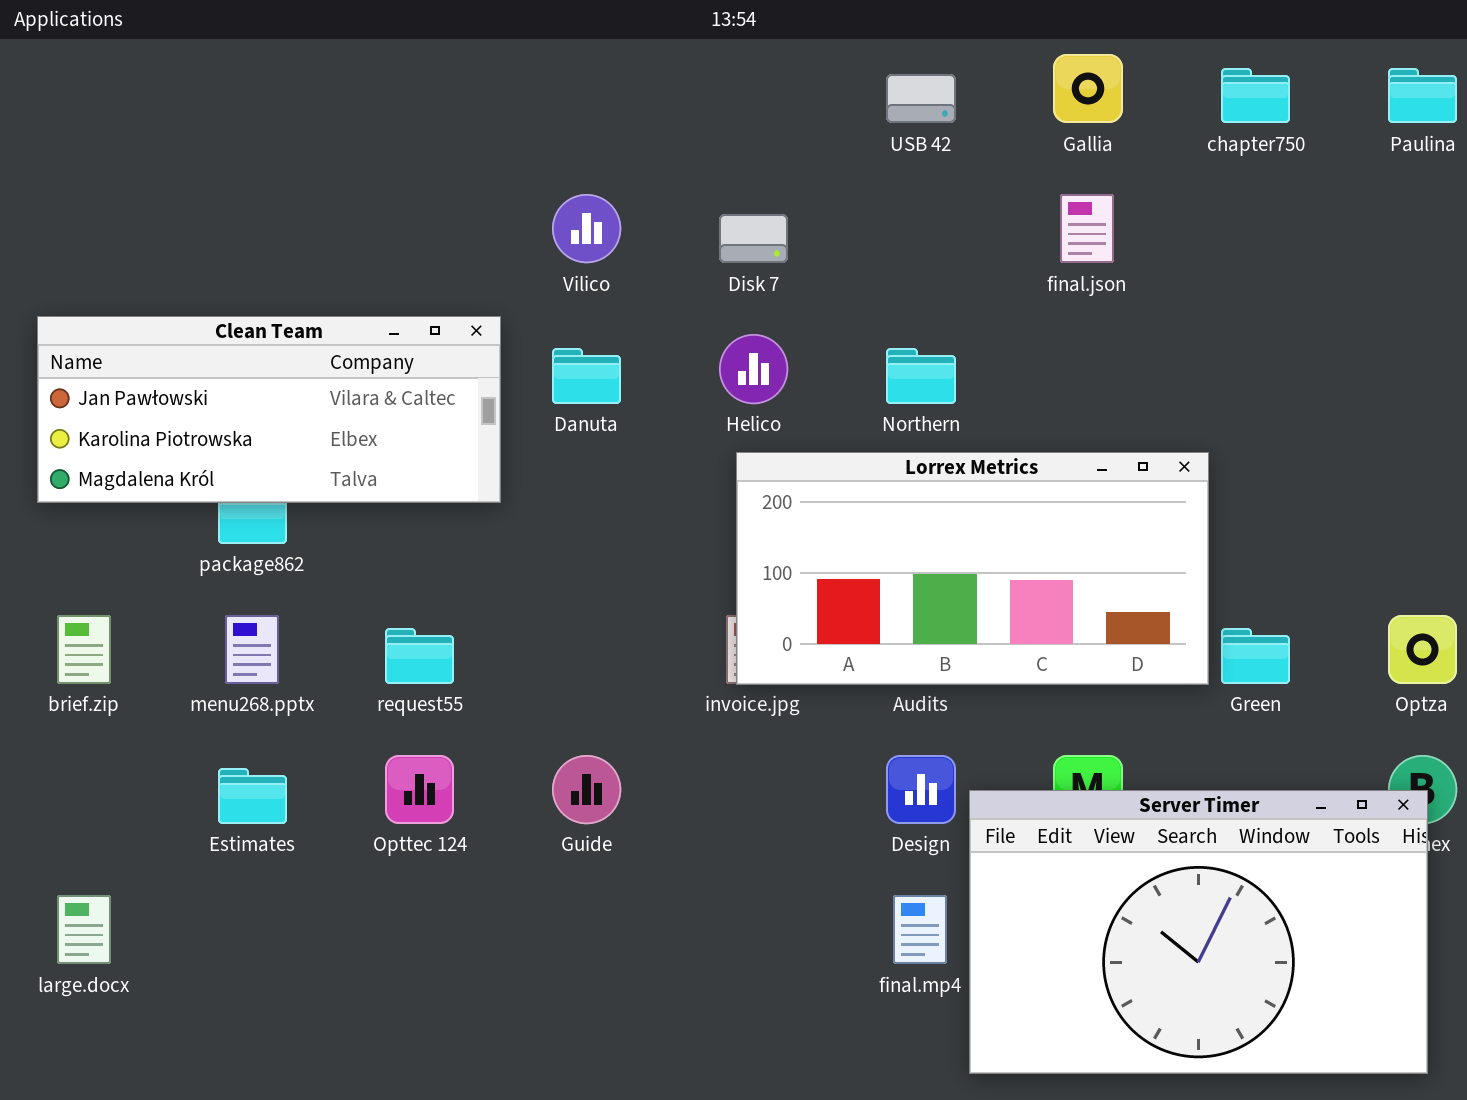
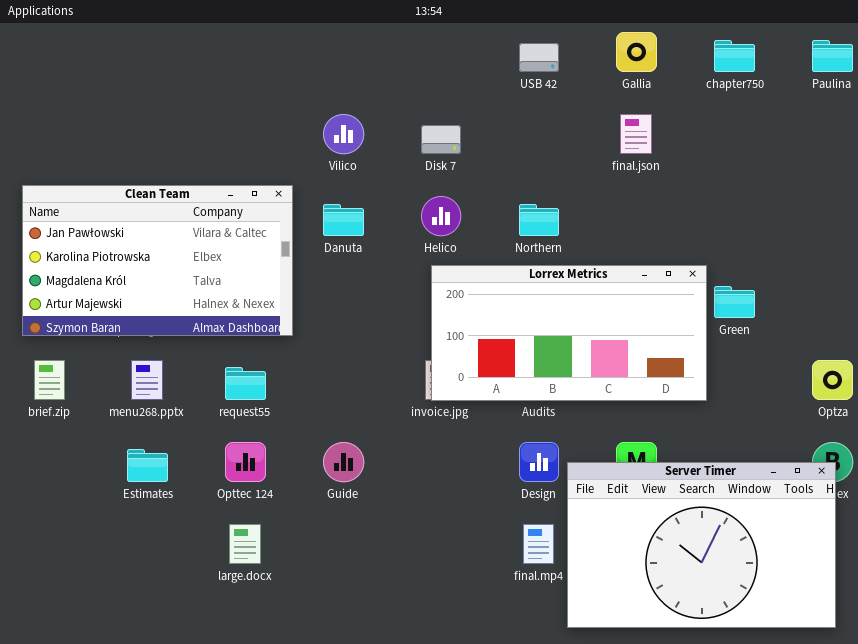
Clean Team: [37,316,501,503] -> [22,185,293,336], resized
Green: [1221,628,1290,684] -> [714,286,755,318], moved
large.docx: [57,895,111,964] -> [229,524,261,564], moved

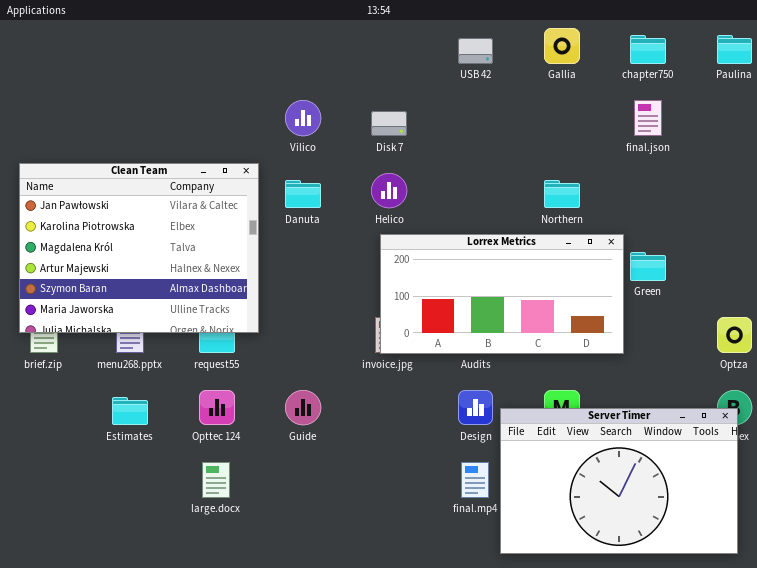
final.json: [620,114,652,154] -> [634,100,662,136], moved
Clean Team: [22,185,293,336] -> [19,163,259,333], resized
Northern: [519,204,559,236] -> [544,180,580,208], moved

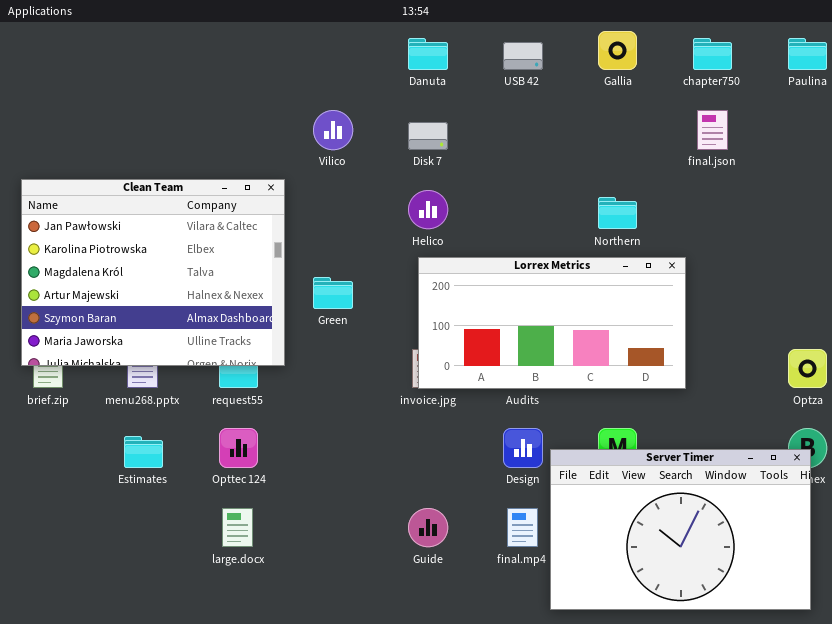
Danuta: [285,180,321,208] -> [408,38,448,70], moved
Green: [630,252,666,281] -> [313,277,353,309], moved
Guide: [285,390,321,425] -> [408,508,448,547], moved

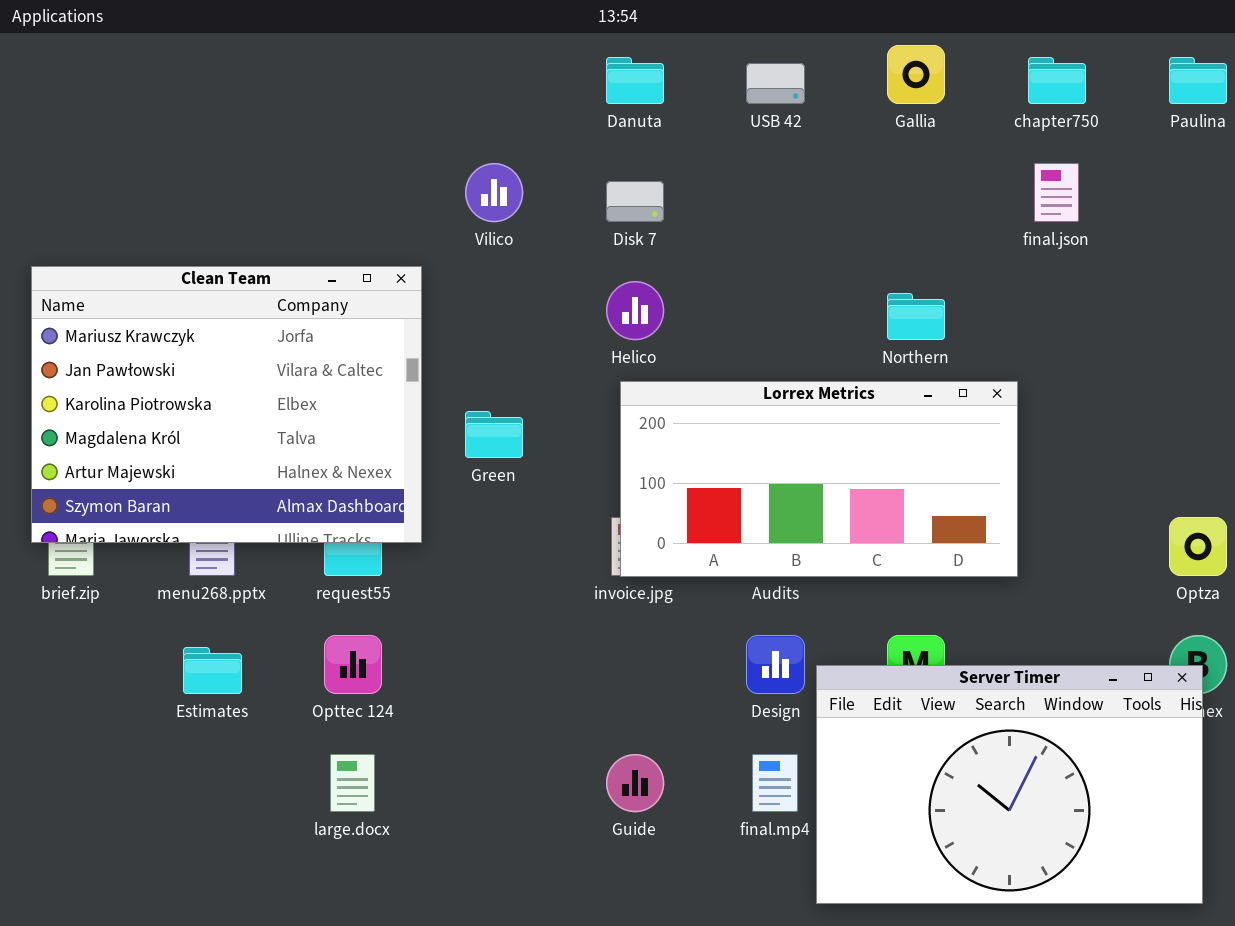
Clean Team: [21,179,285,366] -> [31,266,422,543], scrolled up 1 row

